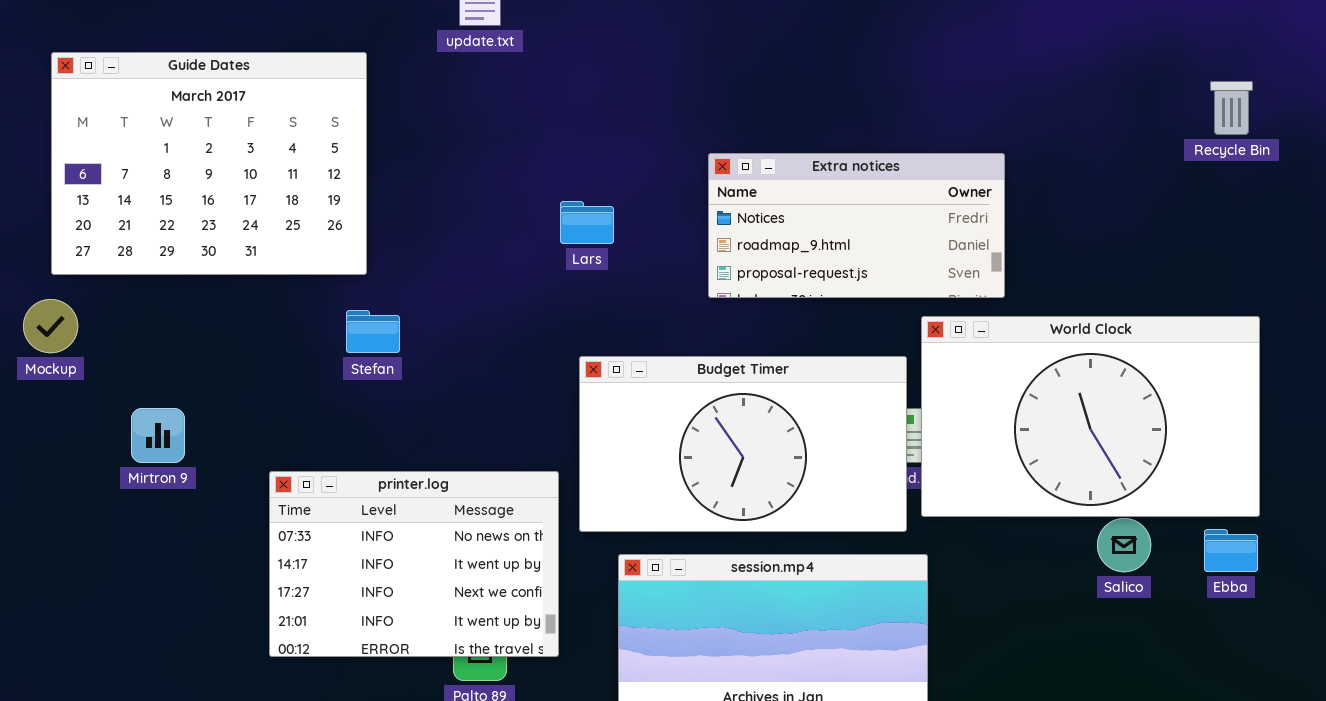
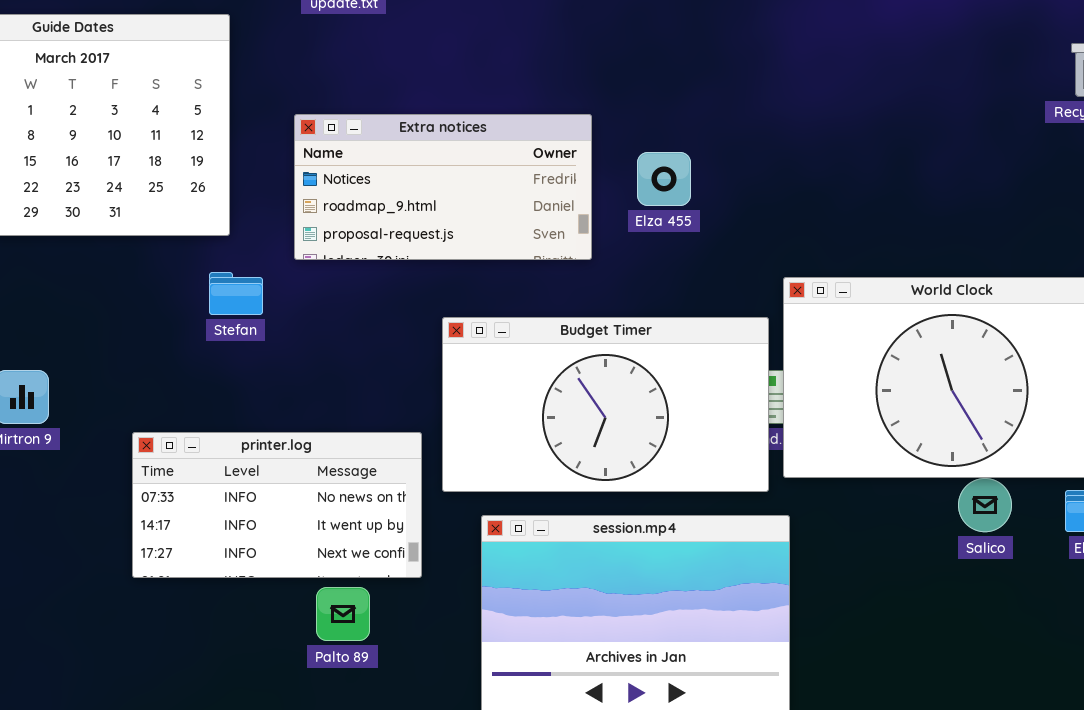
Extra notices: [708,153,1005,298] -> [294,114,592,260], moved
printer.log: [269,471,559,657] -> [132,432,422,578], resized

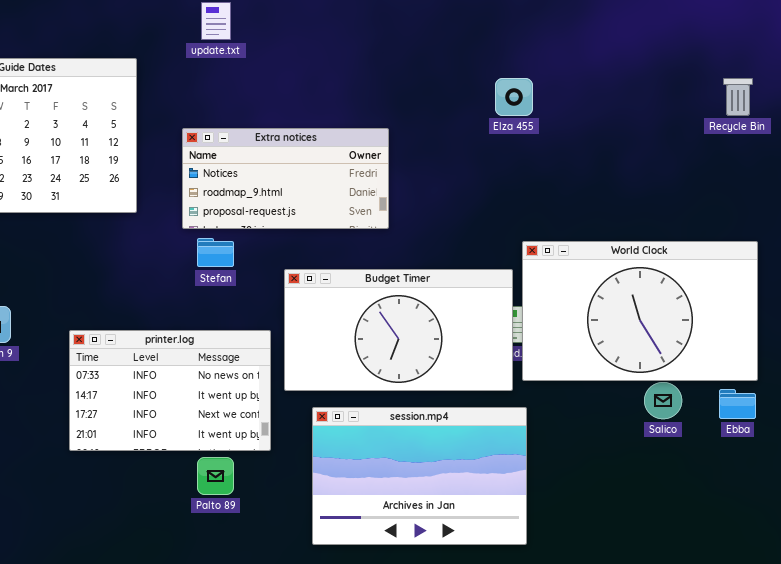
Elza 455: [637,152,691,206] -> [495,78,533,116], moved
Stefan: [209,272,263,315] -> [197,238,234,267], moved
printer.log: [132,432,422,578] -> [69,330,271,451], resized

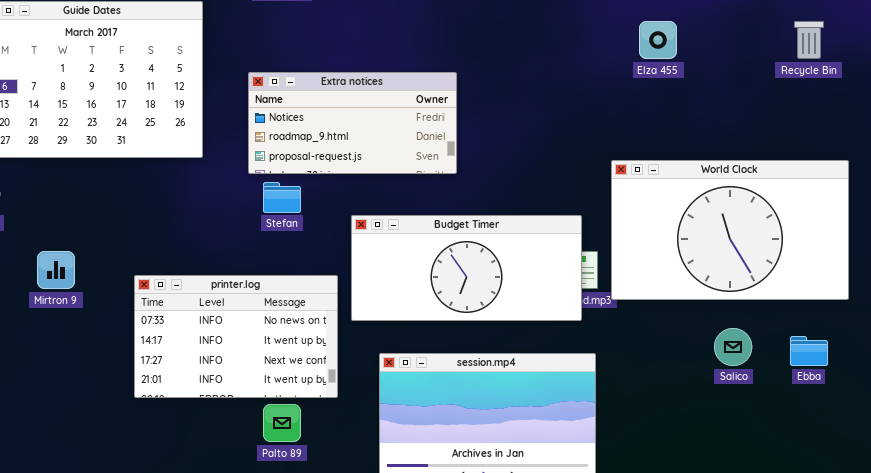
Elza 455: [495,78,533,116] -> [639,21,677,59], moved
World Clock: [522,241,758,381] -> [611,160,849,300], moved
Budget Timer: [284,269,513,391] -> [351,215,582,321], resized

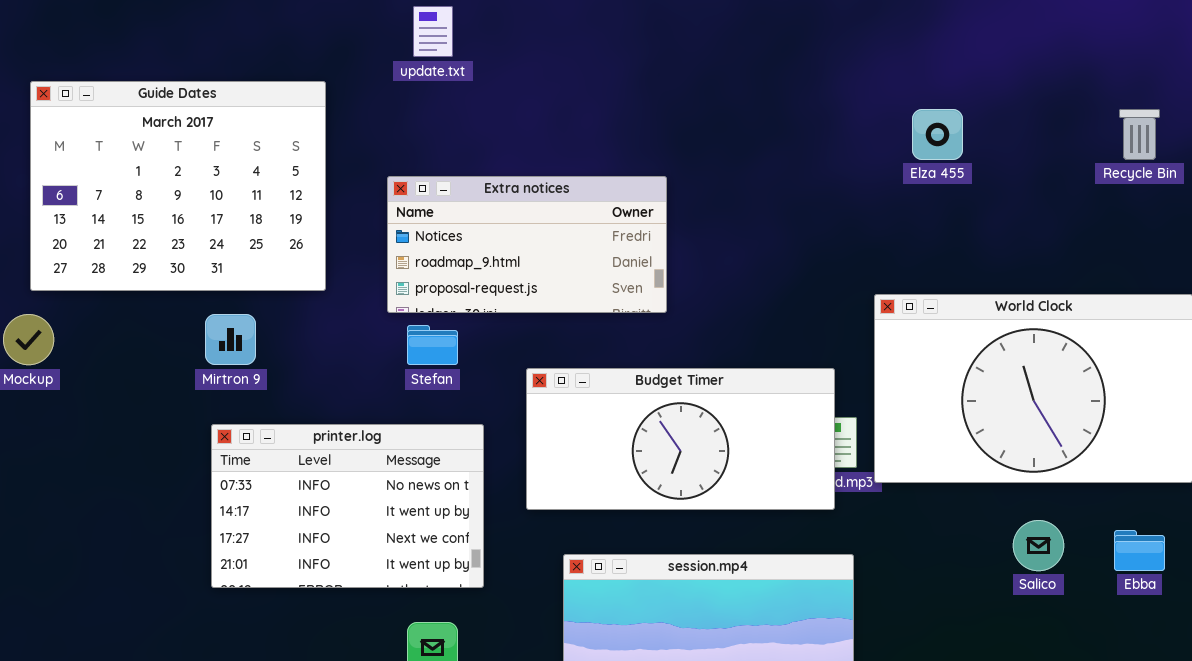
Mirtron 9: [37,251,75,289] -> [205,314,256,365], moved
printer.log: [134,275,338,398] -> [211,424,484,588], moved

